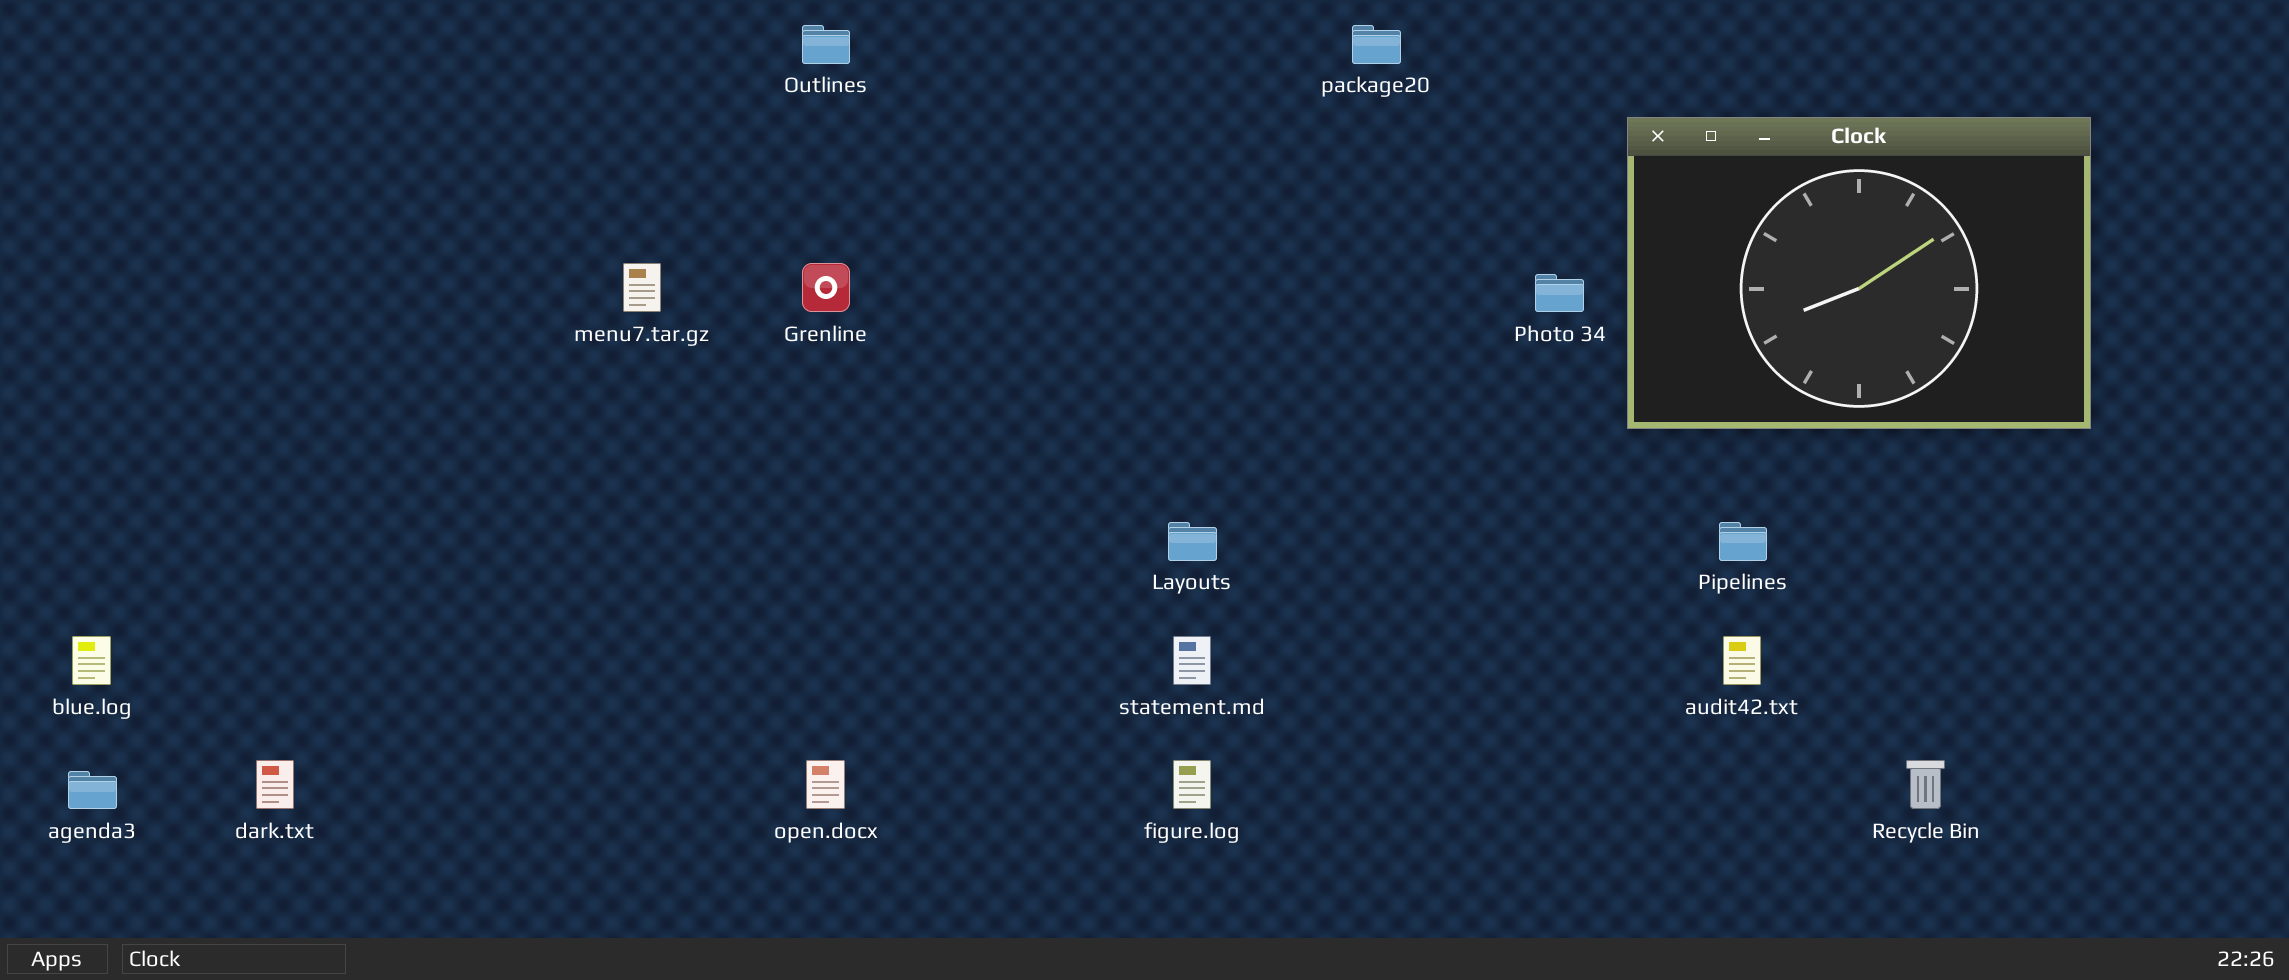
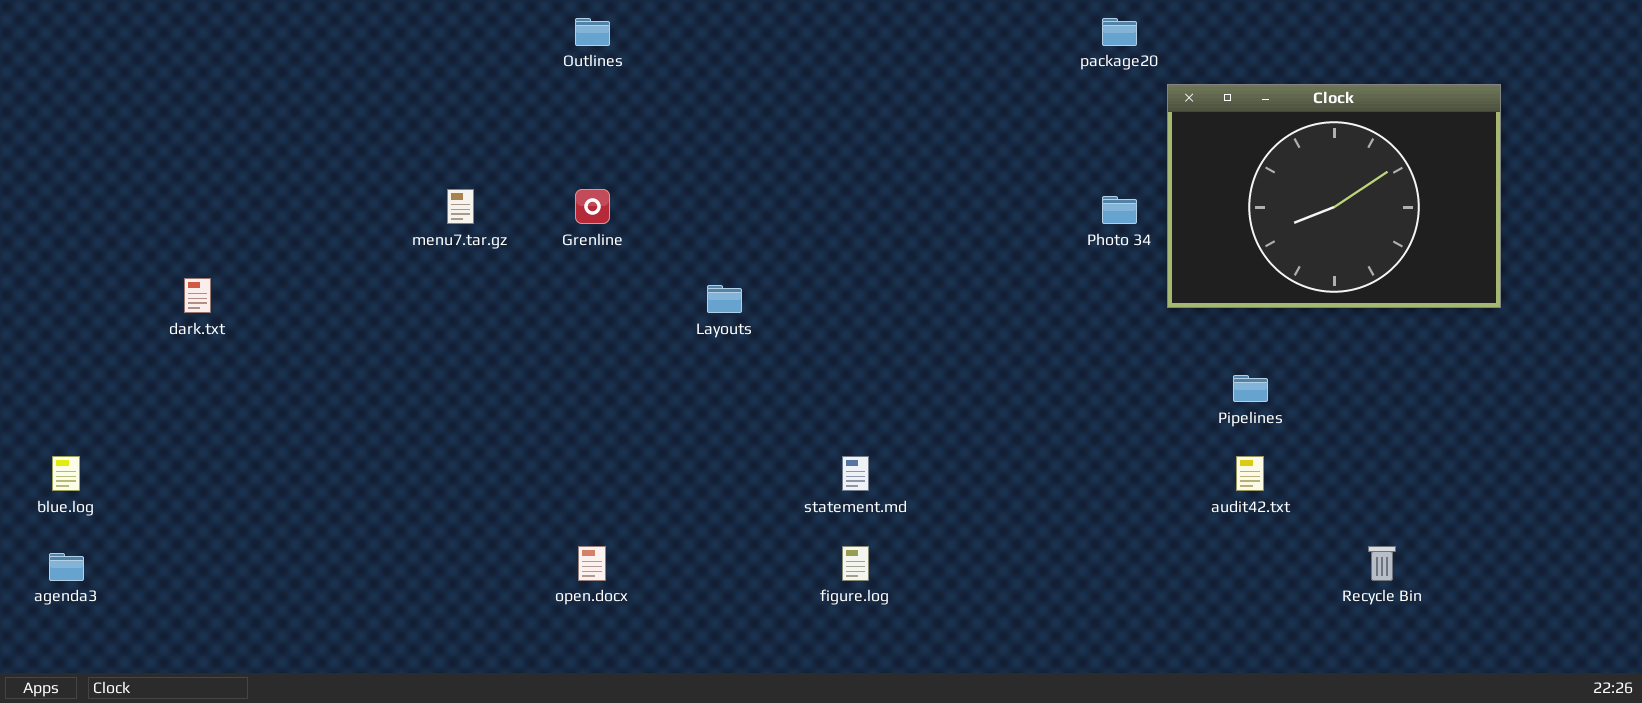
package20: [1352,25,1401,64] -> [1102,18,1137,46], moved
Layouts: [1168,522,1217,561] -> [707,285,742,313], moved
dark.txt: [256,760,294,809] -> [184,278,211,313], moved

